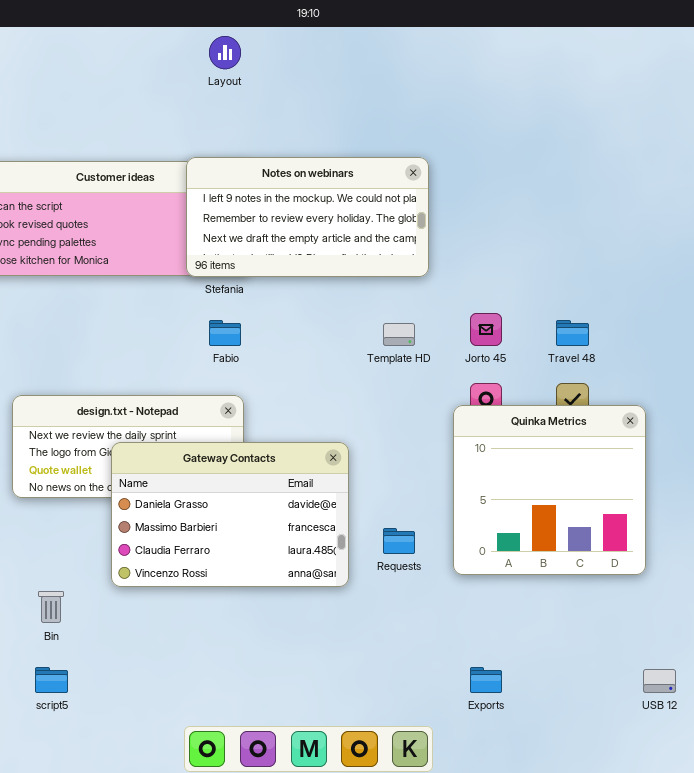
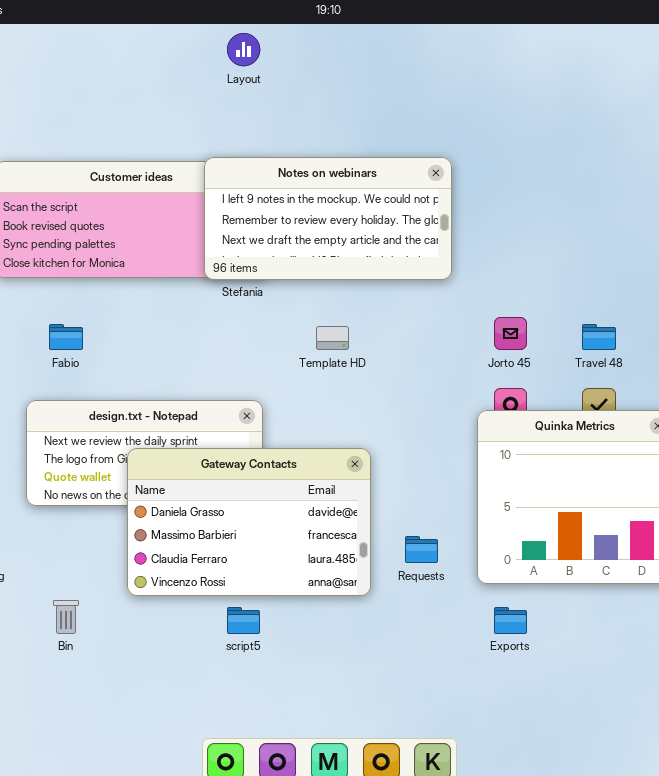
Fabio: [209,320,241,346] -> [49,324,83,350], moved
Template HD: [383,323,415,346] -> [316,326,349,350], moved
script5: [35,667,68,693] -> [227,607,260,634], moved
Exports: [470,667,502,693] -> [494,607,527,634], moved

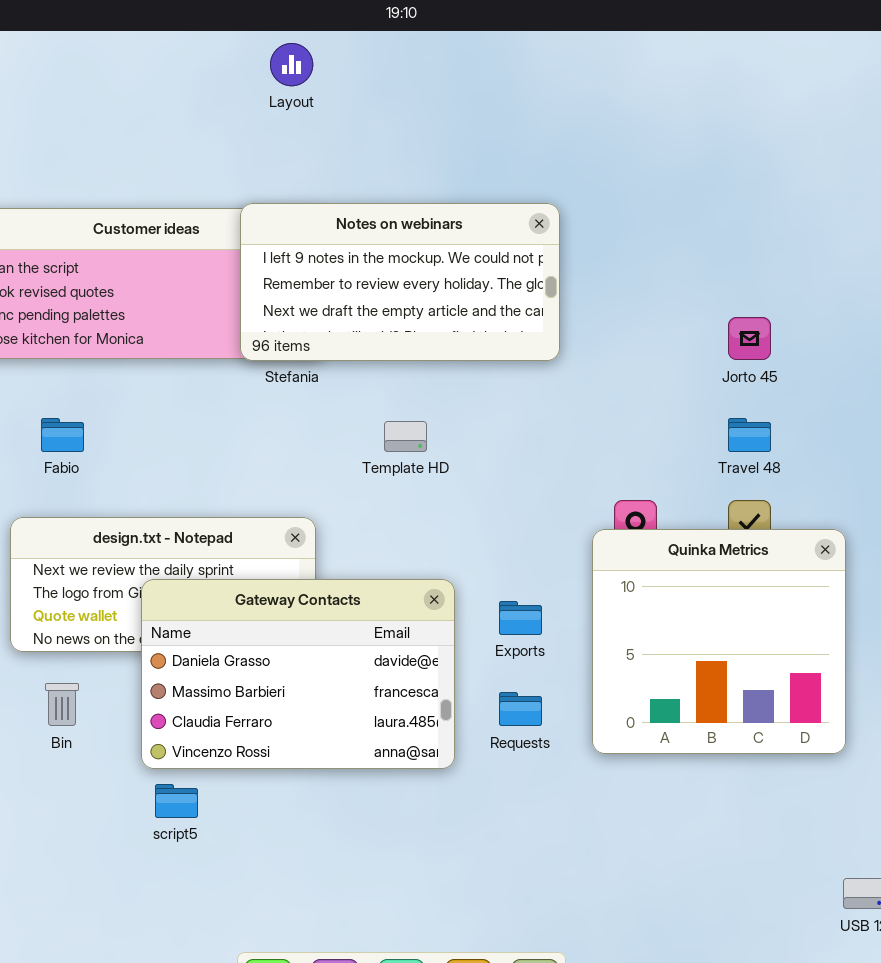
Jorto 45: [494,317,527,350] -> [728,317,771,360], moved
Bin: [53,600,79,634] -> [45,683,79,726], moved
script5: [227,607,260,634] -> [155,784,198,818], moved
Exports: [494,607,527,634] -> [499,601,542,635], moved

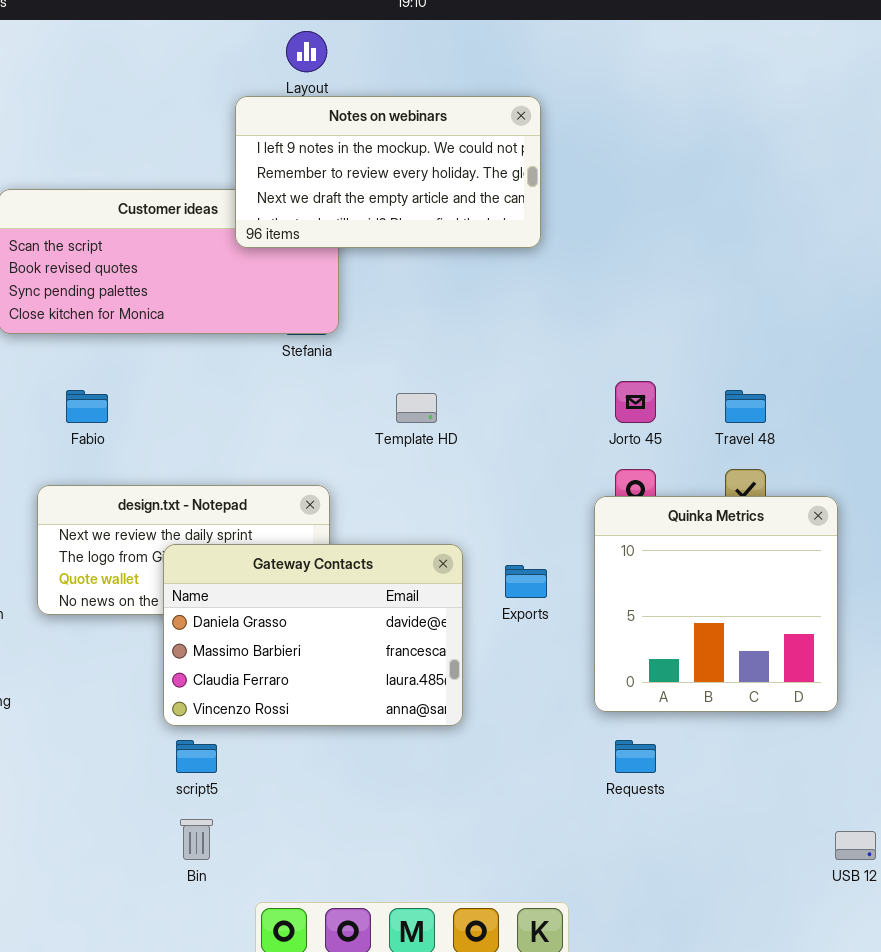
Notes on webinars: [240,203,560,361] -> [235,96,541,248], moved
Jorto 45: [728,317,771,360] -> [615,381,656,423], moved
Bin: [45,683,79,726] -> [180,819,213,860], moved
Requests: [499,692,542,726] -> [615,740,656,773], moved

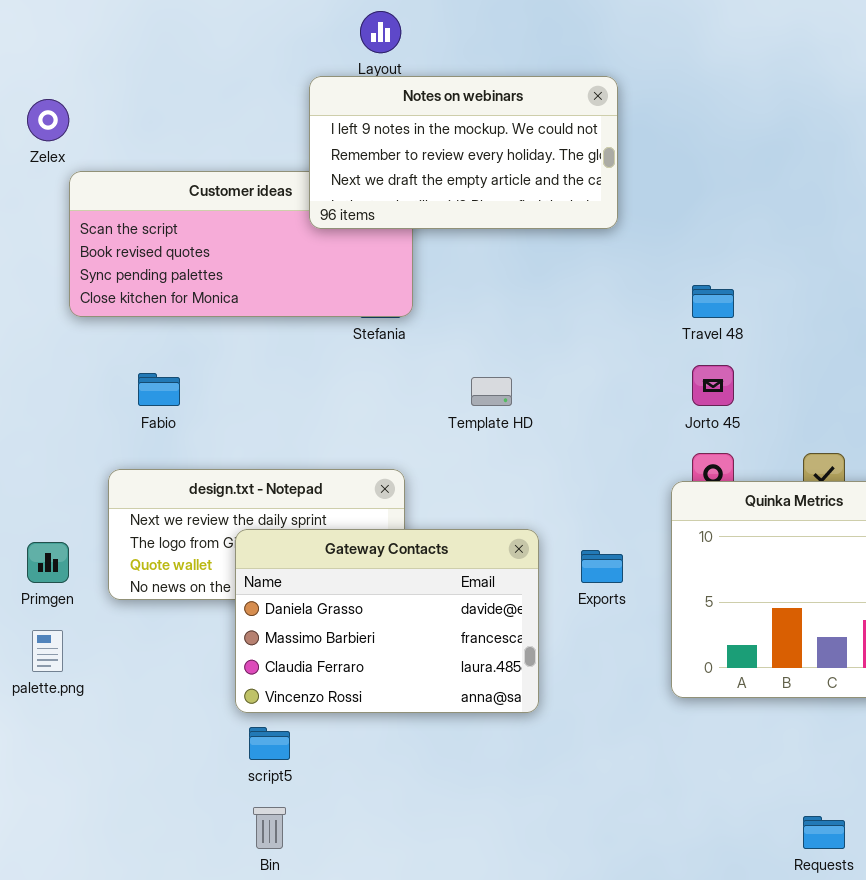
Travel 48: [725,390,766,423] -> [692,285,734,318], moved
Requests: [615,740,656,773] -> [803,816,845,849], moved

